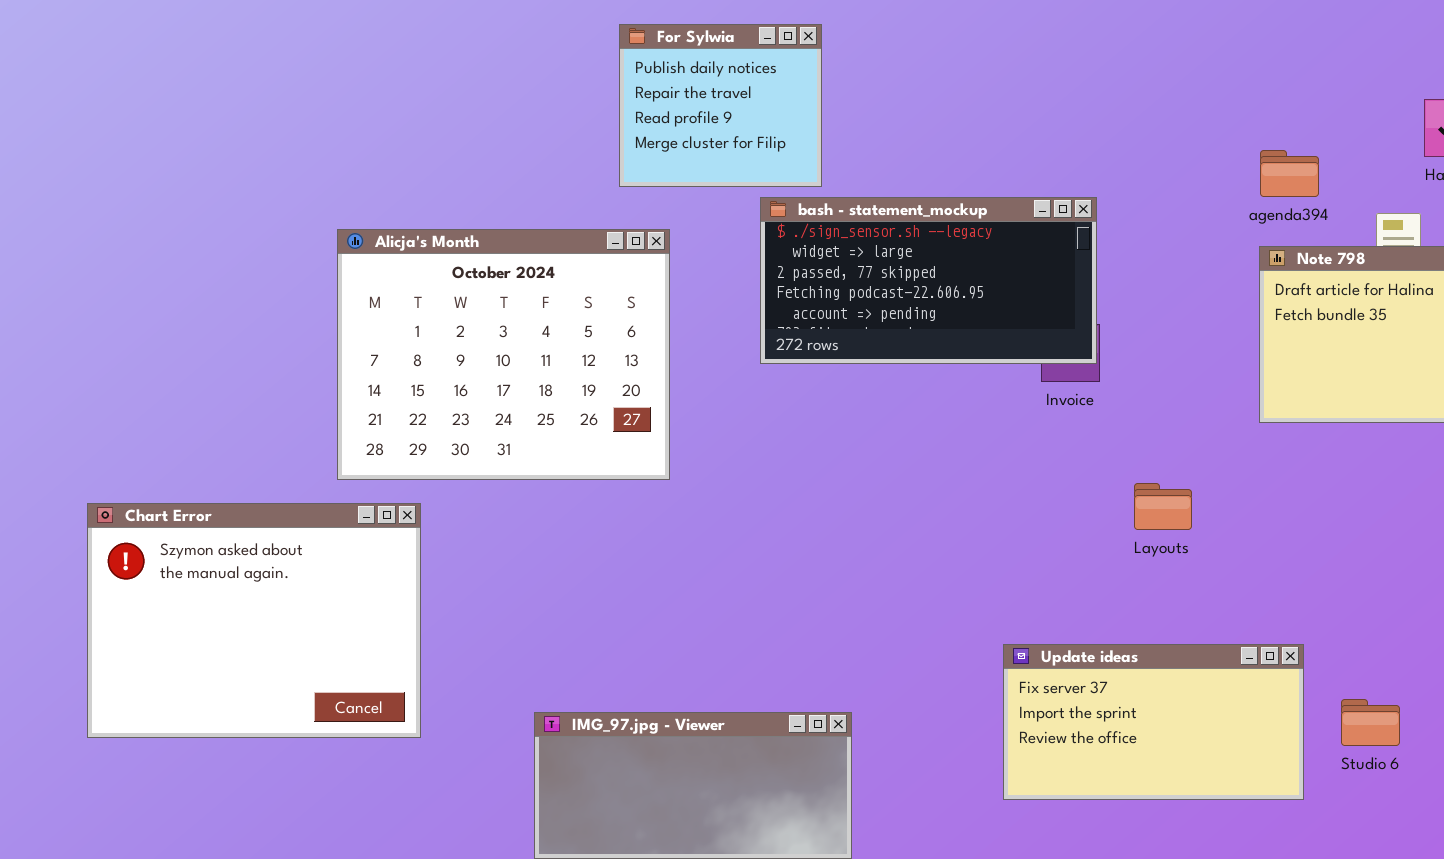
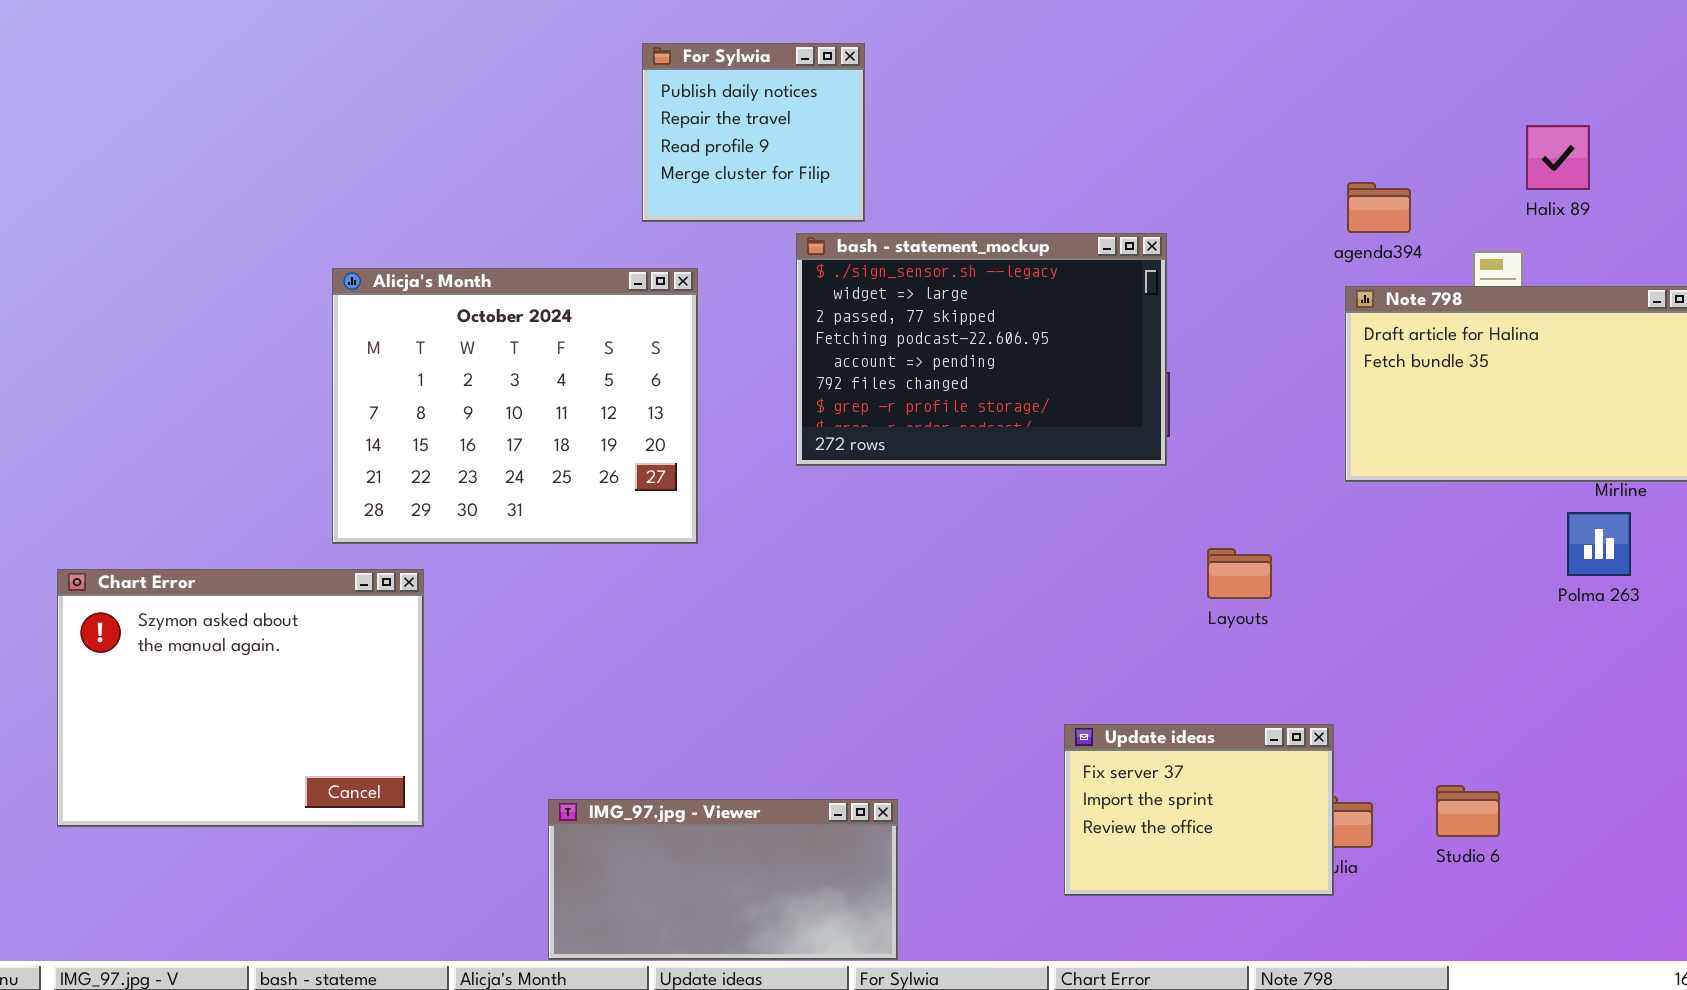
bash - statement_mockup: [760,197,1097,364] -> [796,233,1167,466], resized
Update ideas: [1003,644,1304,800] -> [1064,724,1334,896], resized

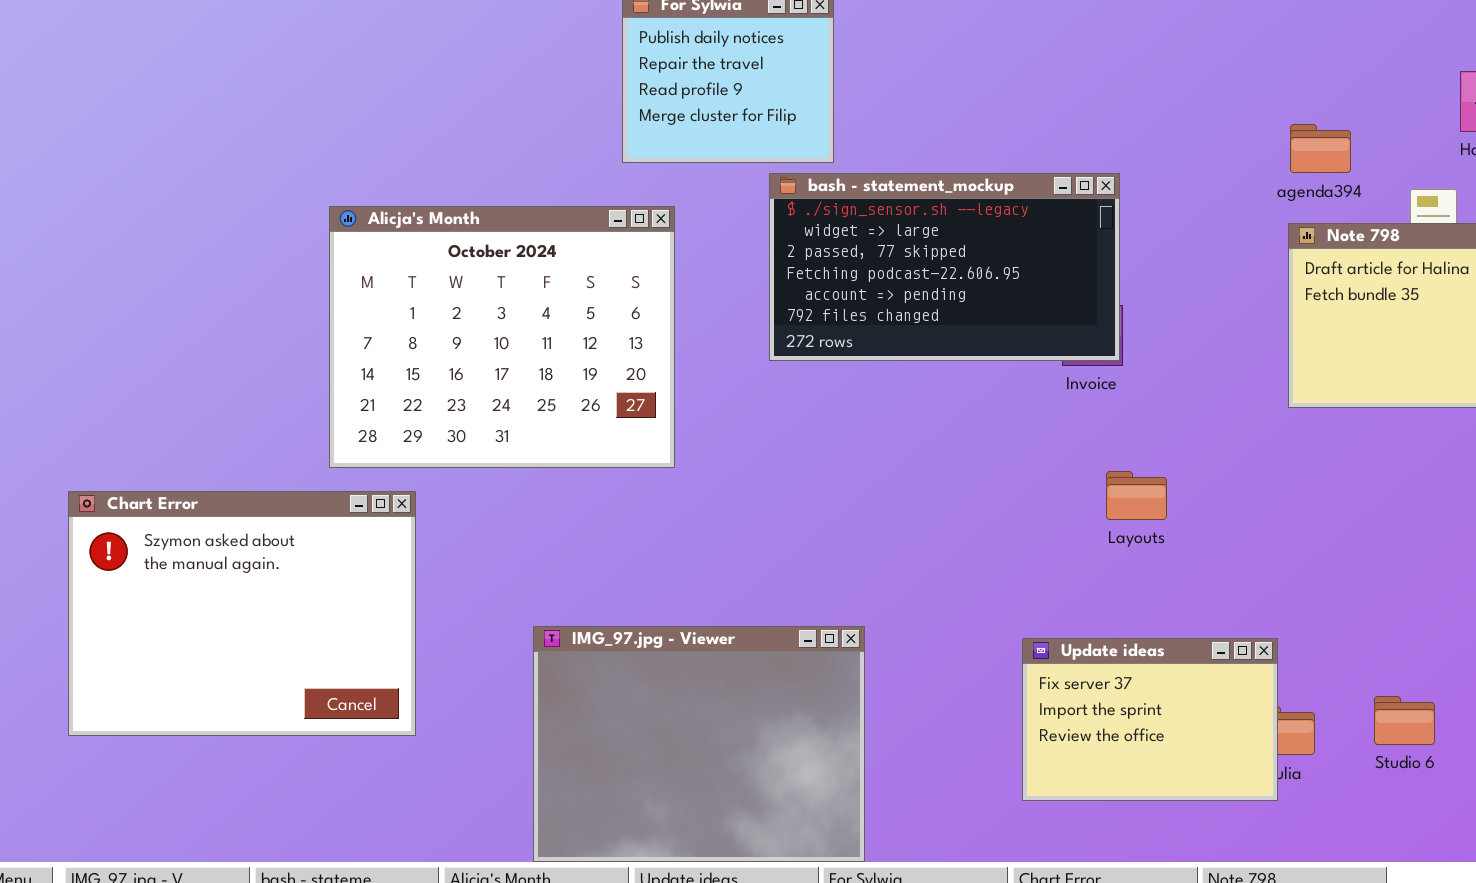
bash - statement_mockup: [796,233,1167,466] -> [769,173,1120,361], resized
Layouts: [1207,548,1272,599] -> [1106,471,1167,520], moved
IMG_97.jpg - Viewer: [548,799,898,960] -> [533,626,865,862], resized

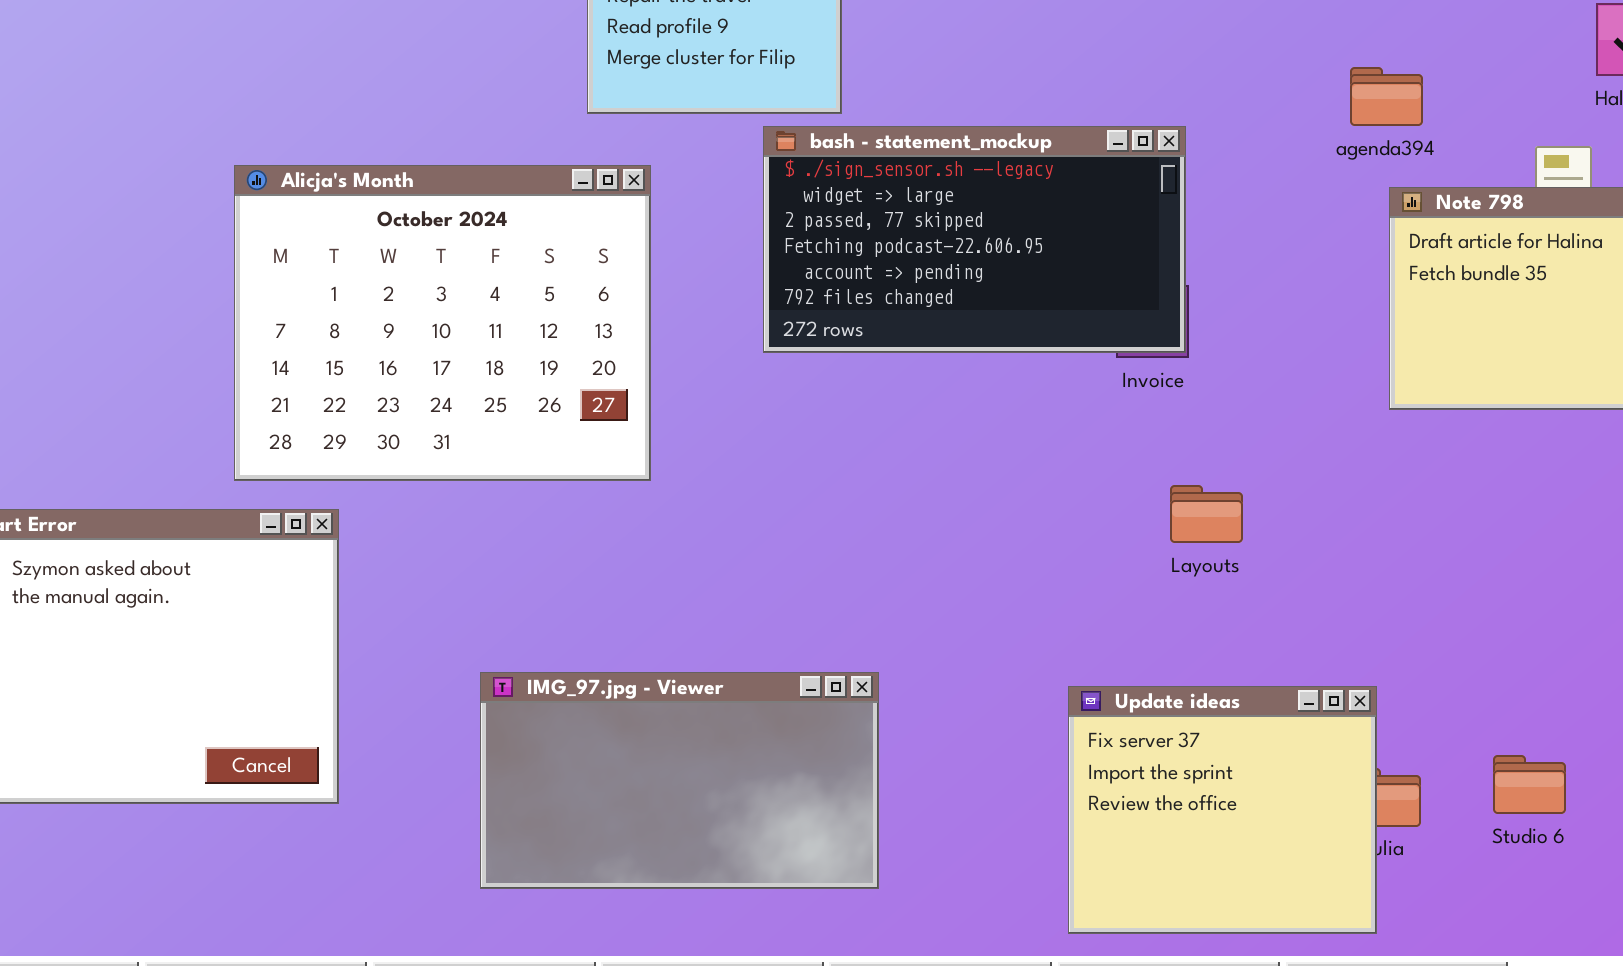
agenda394: [1290,124,1351,173] -> [1350,67,1423,126], moved
IMG_97.jpg - Viewer: [533,626,865,862] -> [480,672,879,889], resized
Update ideas: [1022,638,1278,801] -> [1068,686,1377,934], resized

